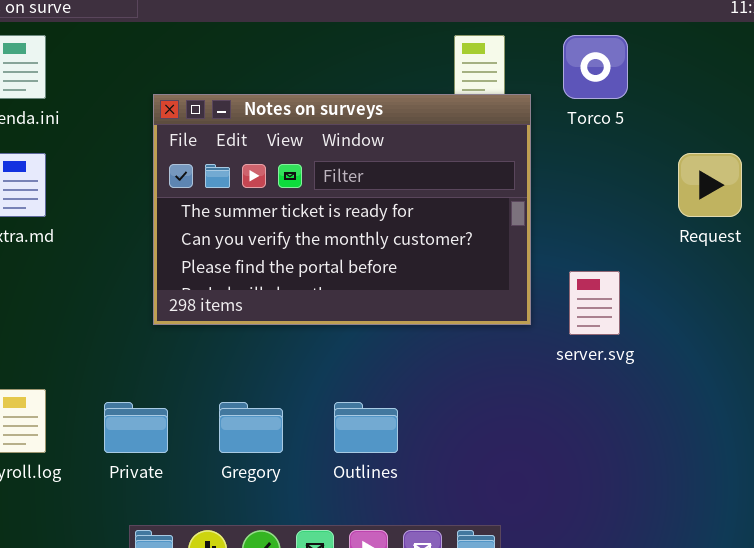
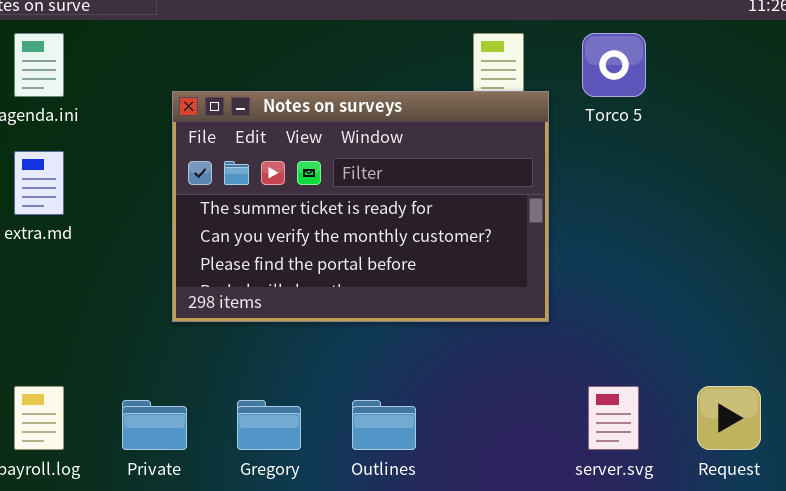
Request: [678,153,742,217] -> [697,386,761,450], moved
server.svg: [569,271,620,335] -> [588,386,639,450], moved

